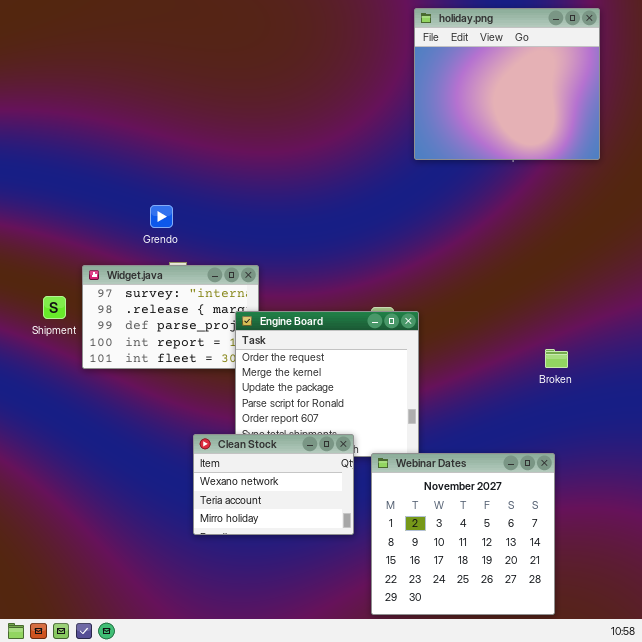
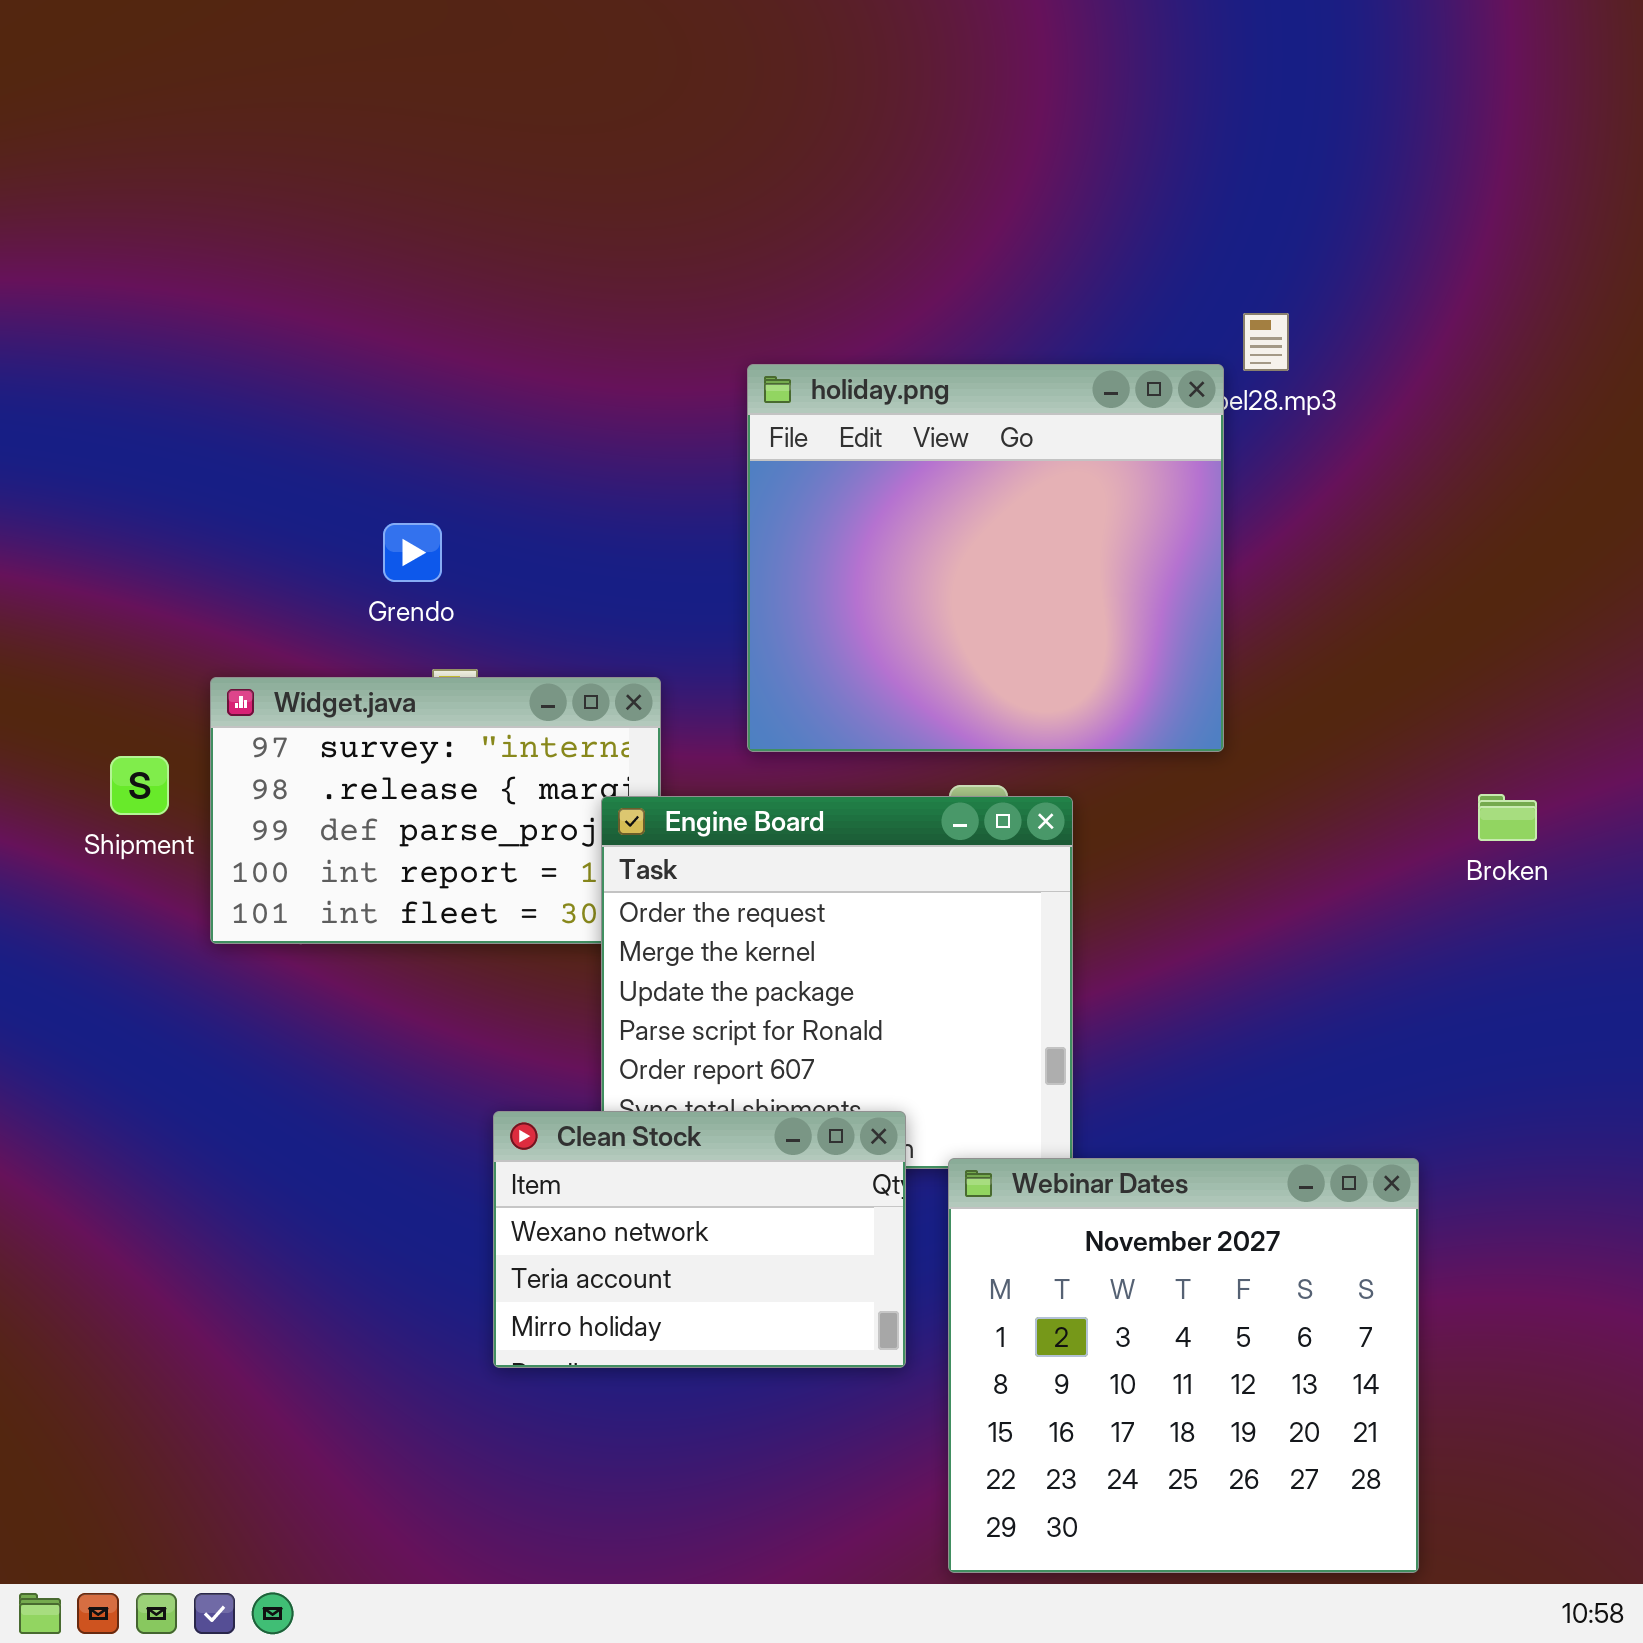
holiday.png: [414,8,600,160] -> [747,364,1224,752], moved
Broken: [545,349,568,368] -> [1478,794,1537,841], moved

